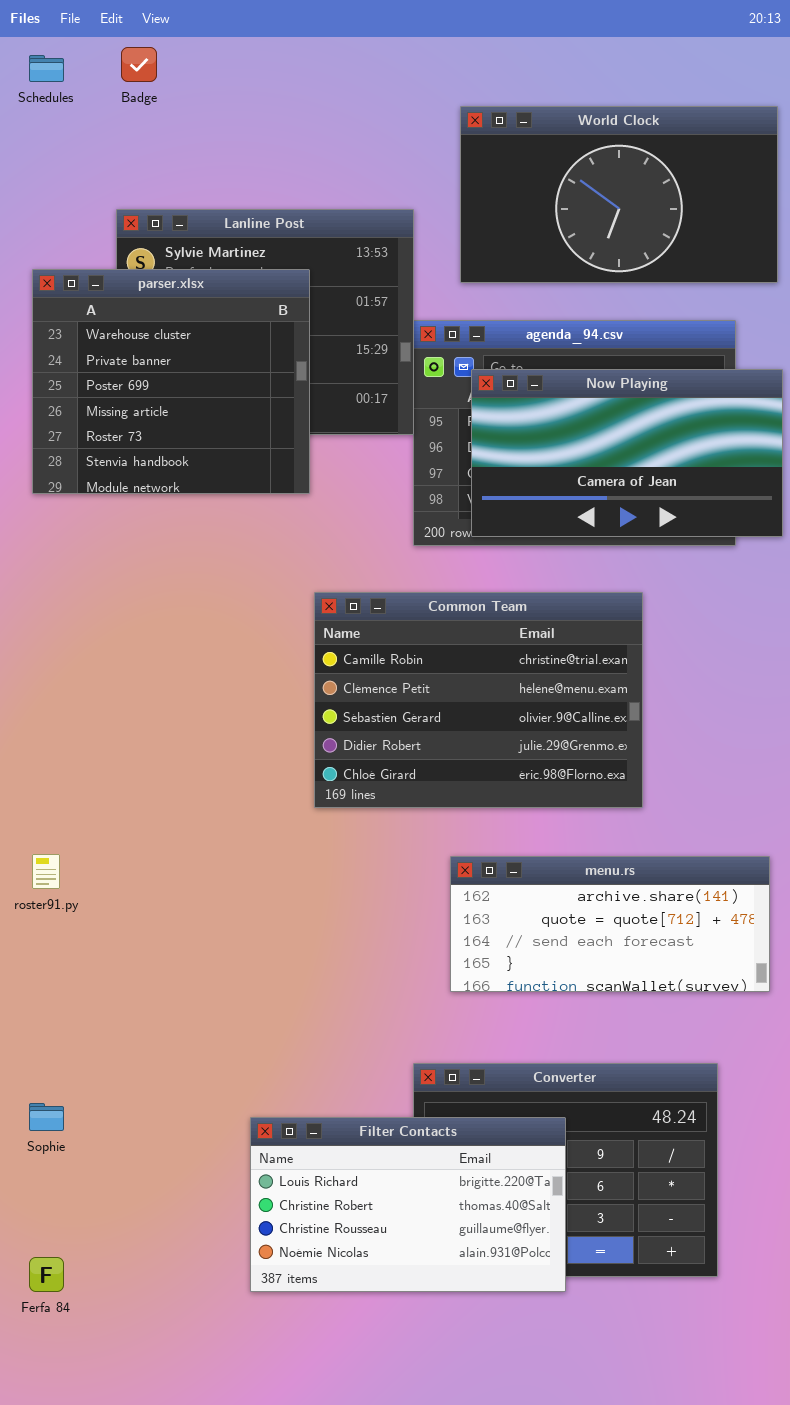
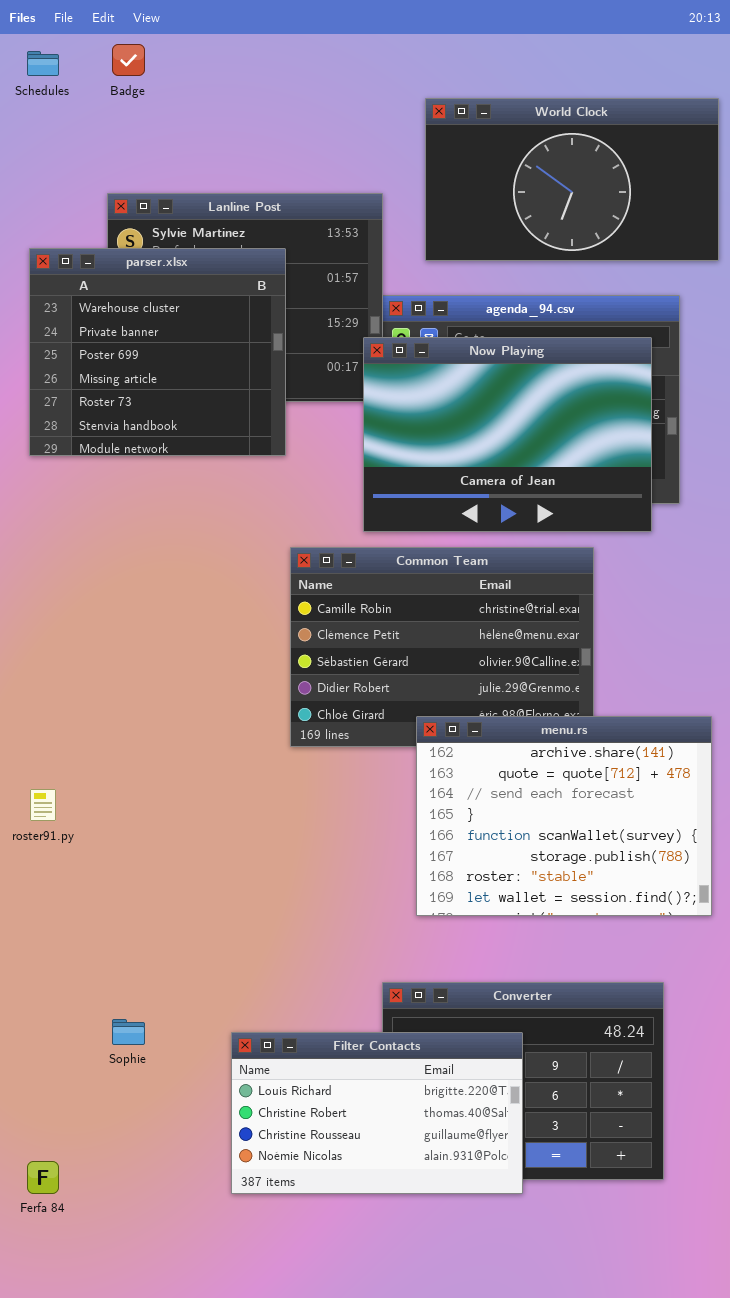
Now Playing: [471,369,783,537] -> [363,337,652,532], moved, resized
menu.rs: [450,856,770,992] -> [416,716,712,916], resized
Sophie: [29,1103,64,1131] -> [112,1019,145,1045], moved

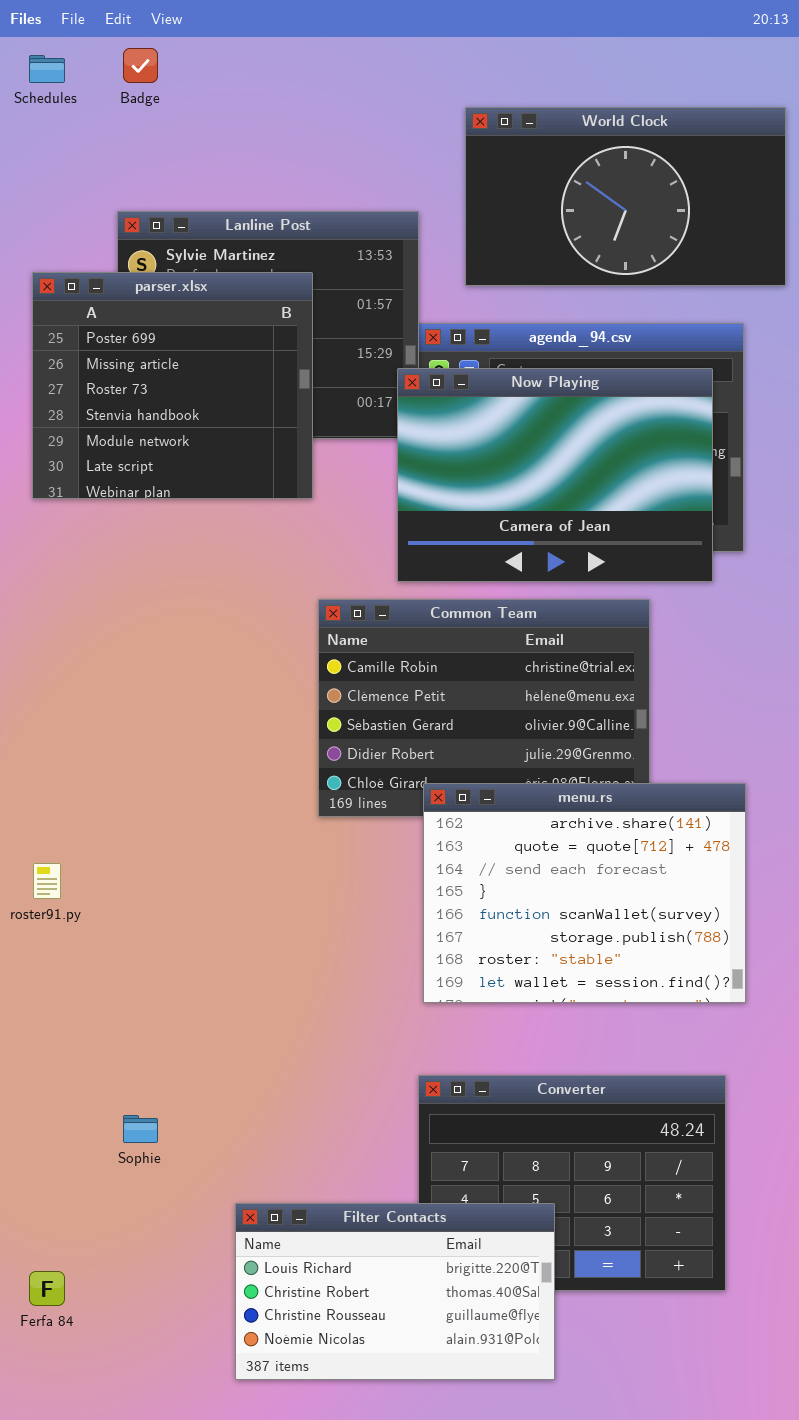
parser.xlsx: [29,248,286,456] -> [32,272,313,499], scrolled down 2 rows
menu.rs: [416,716,712,916] -> [423,783,746,1003], moved
Filter Contacts: [231,1032,523,1194] -> [235,1203,555,1380], moved

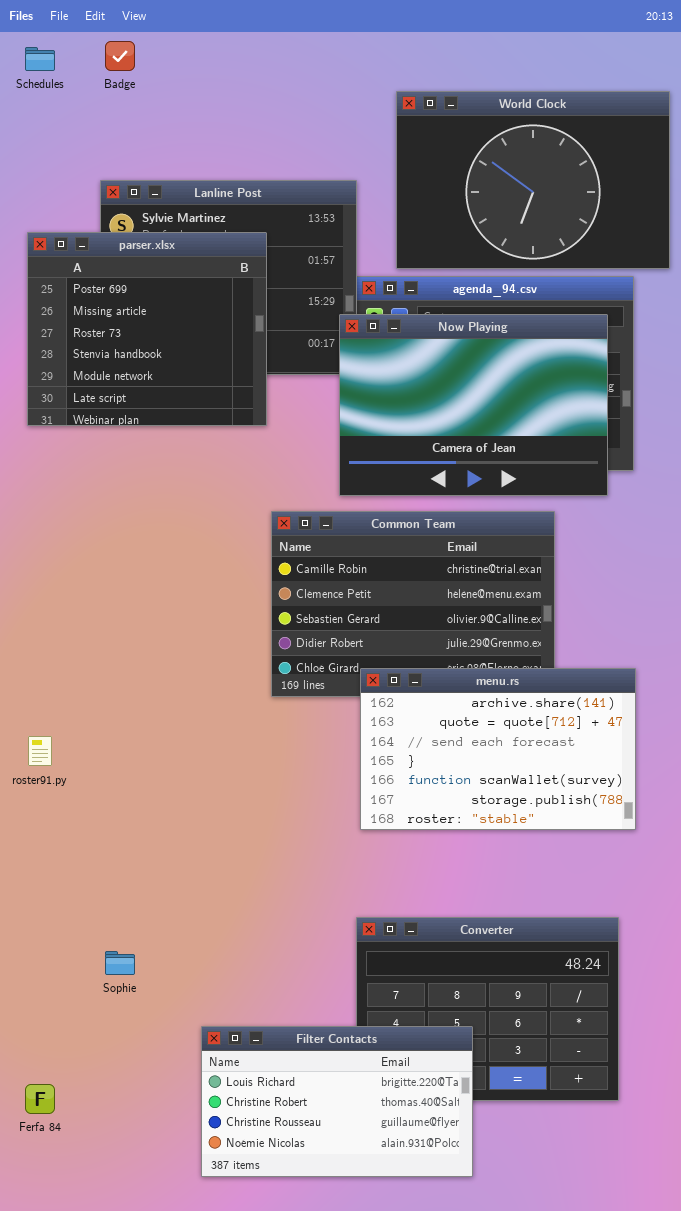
World Clock: [465,107,786,286] -> [396,91,670,269], resized
menu.rs: [423,783,746,1003] -> [360,668,636,830], resized

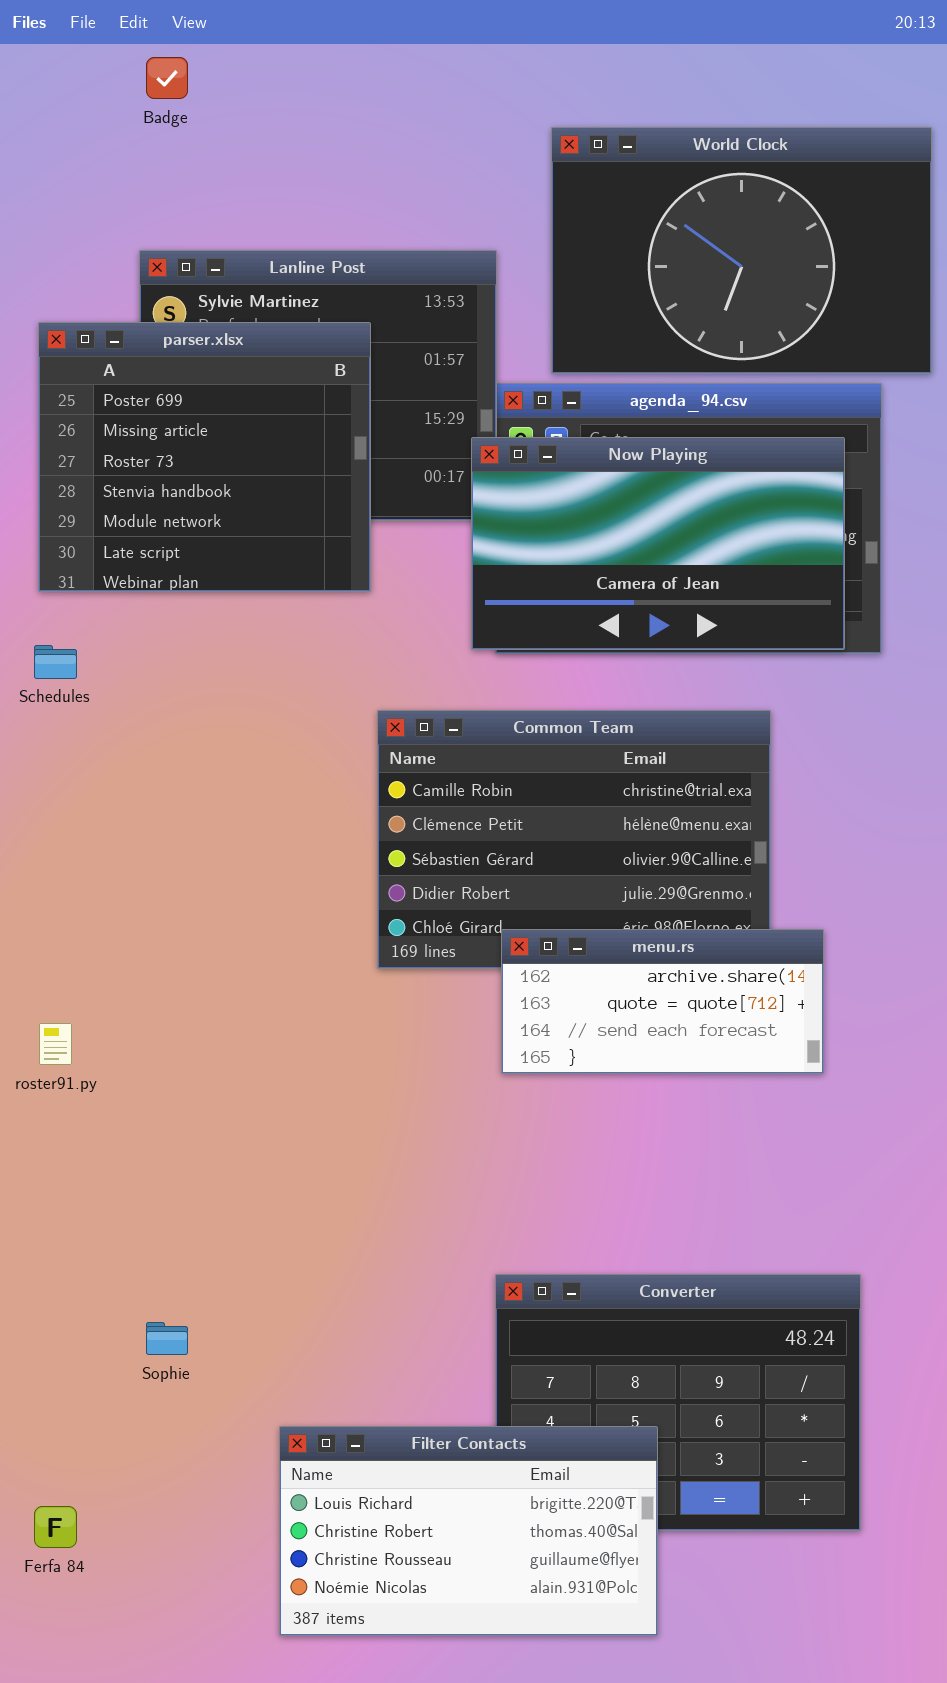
Schedules: [25,47,55,71] -> [34,645,77,679], moved
Now Playing: [339,314,608,496] -> [471,437,845,650], resized
menu.rs: [360,668,636,830] -> [501,929,824,1074], resized

